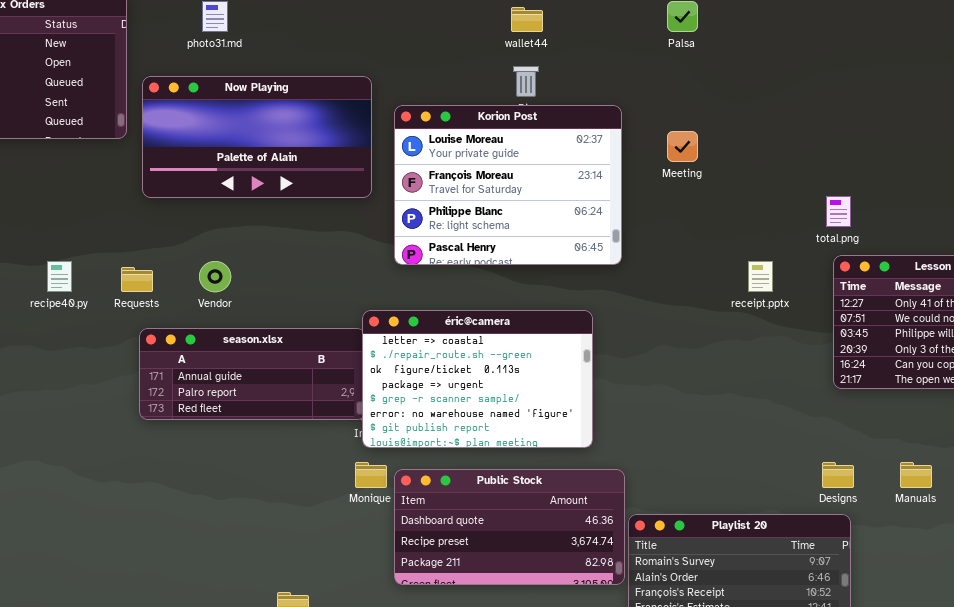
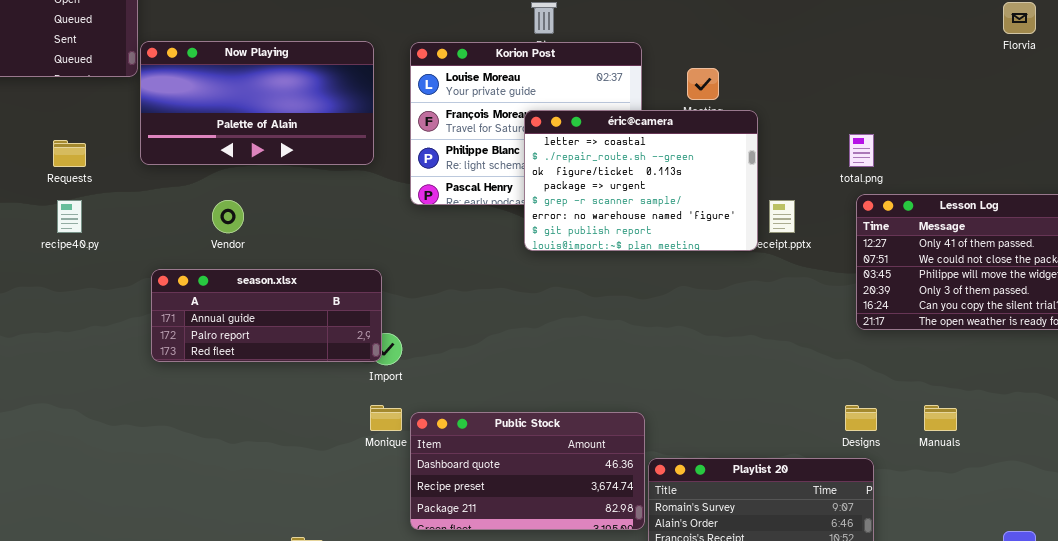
Now Playing: [142,76,372,198] -> [140,41,374,165], moved
Requests: [121,267,153,292] -> [53,140,86,167], moved
éric@camera: [362,310,593,448] -> [524,110,758,251], moved

